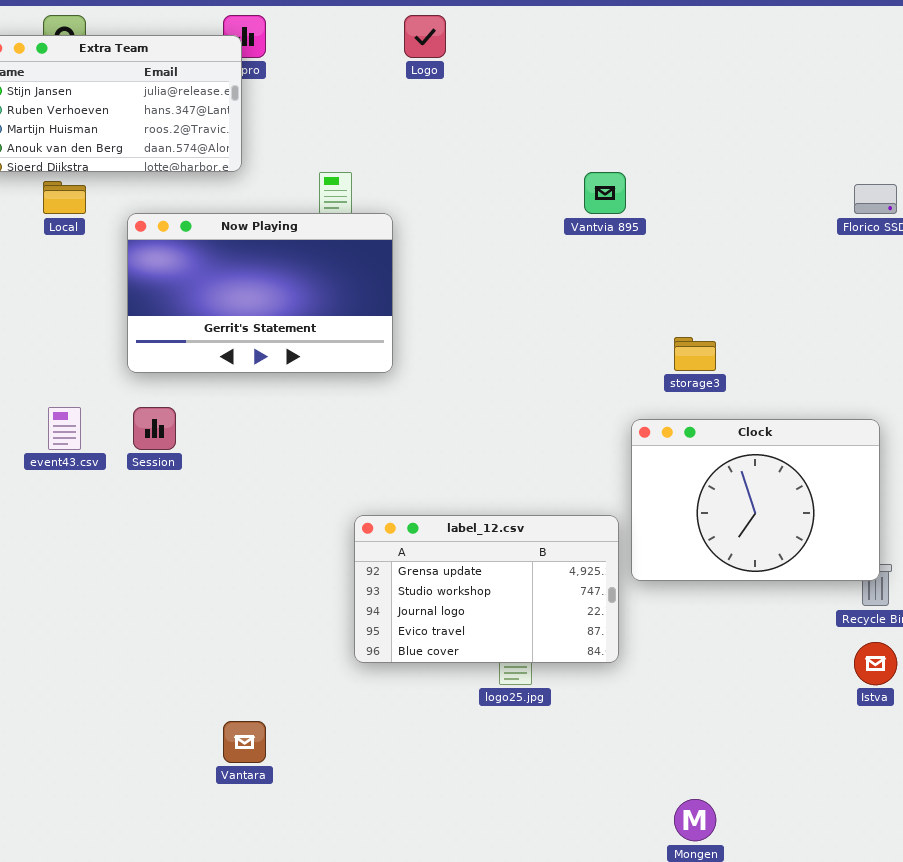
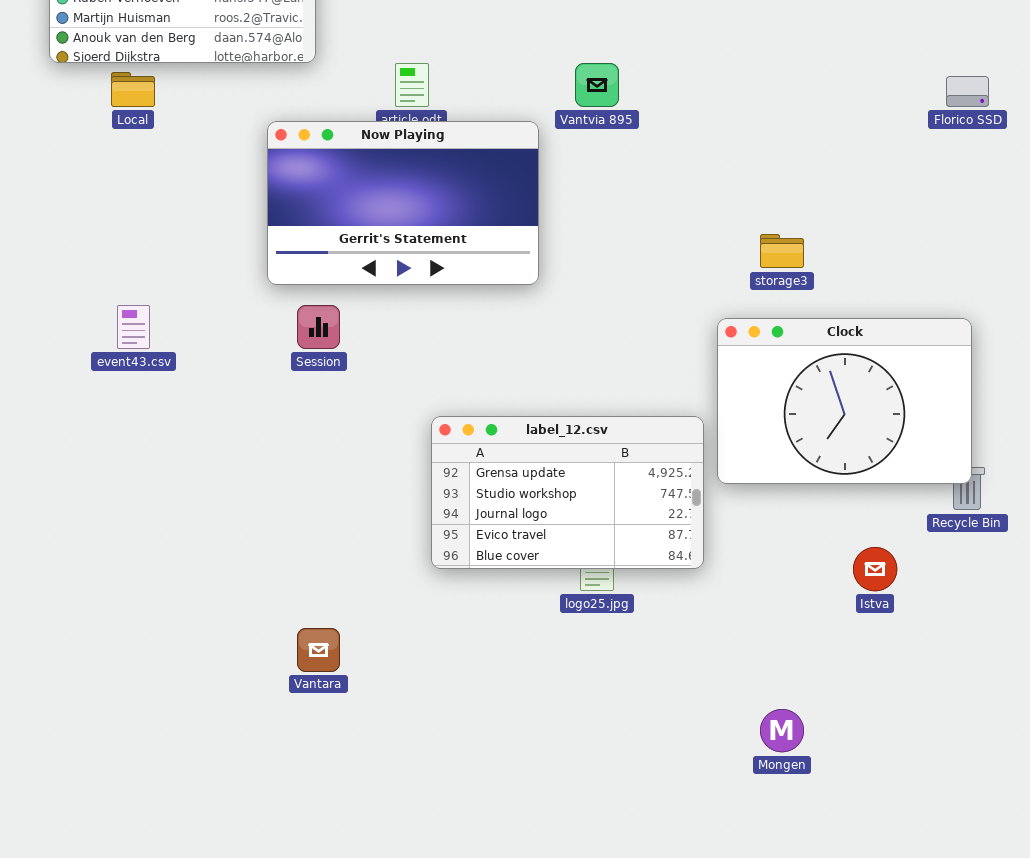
Vantvia 895: [584,172,626,214] -> [575,63,619,107], moved
Now Playing: [127,213,393,373] -> [267,121,539,285], moved
Session: [133,407,176,450] -> [297,305,340,349], moved
Istva: [854,642,897,685] -> [853,547,897,591], moved

